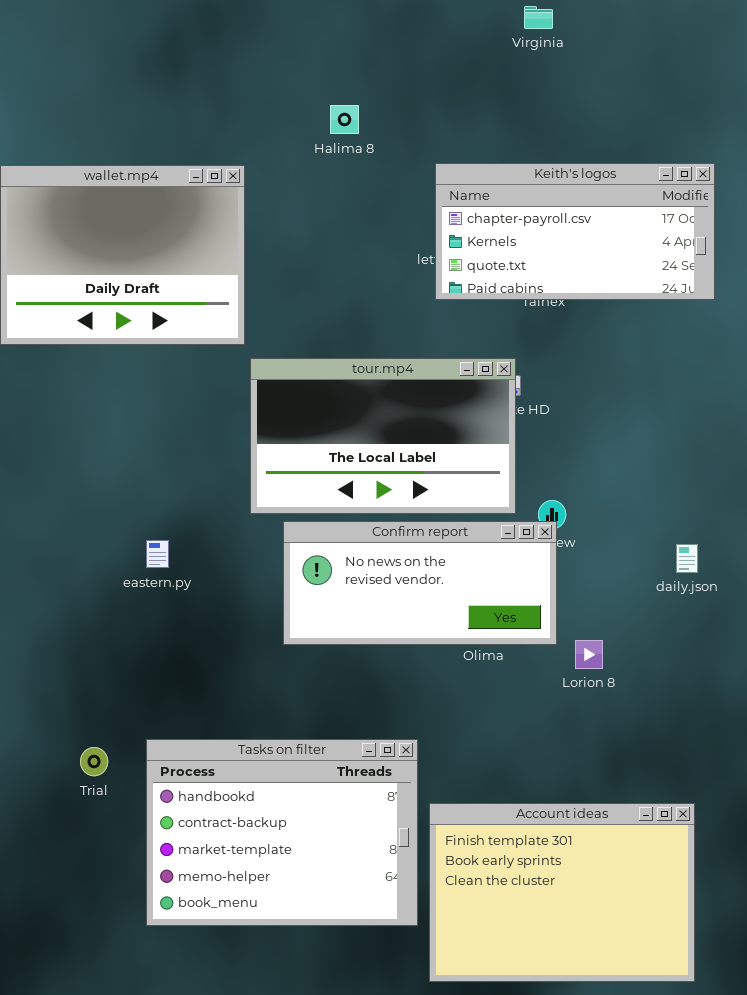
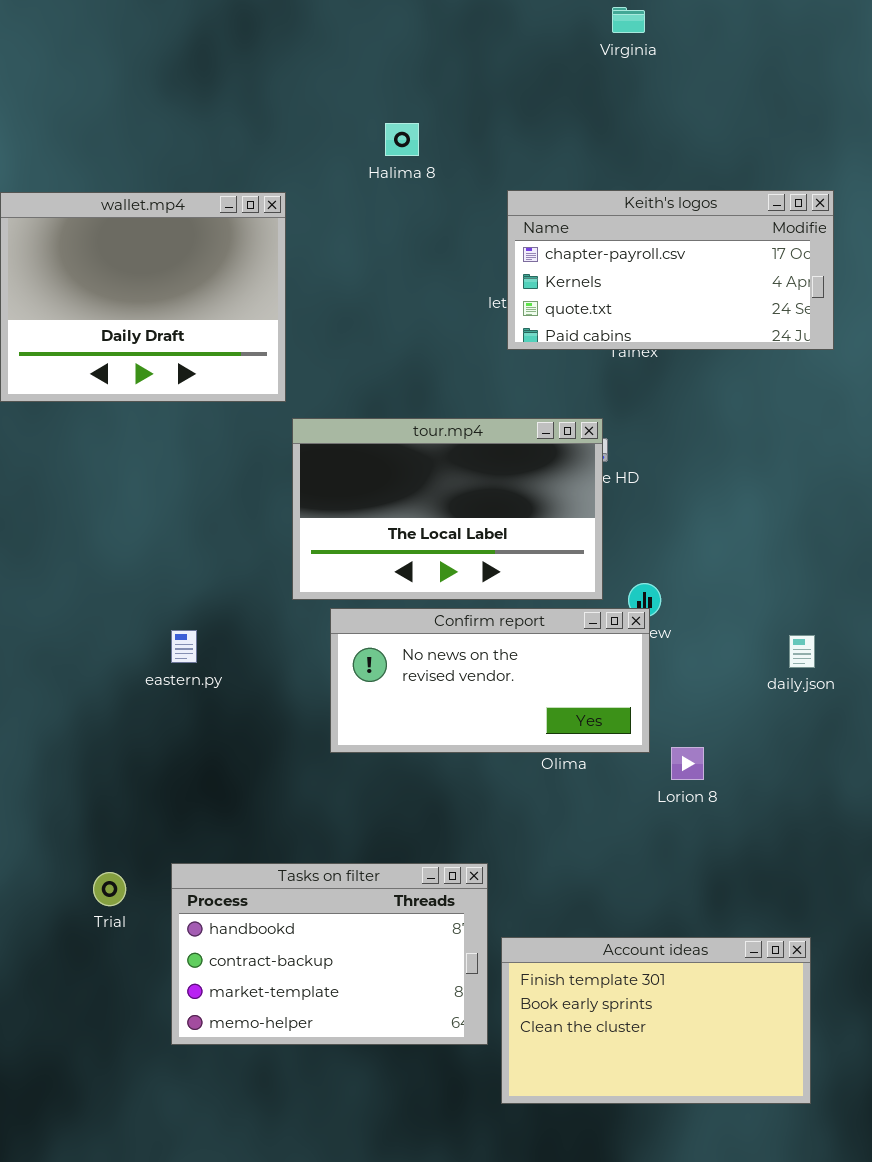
Tasks on filter: [146,739,418,926] -> [171,863,488,1045], resized
Account ideas: [429,803,695,982] -> [501,937,811,1104], resized

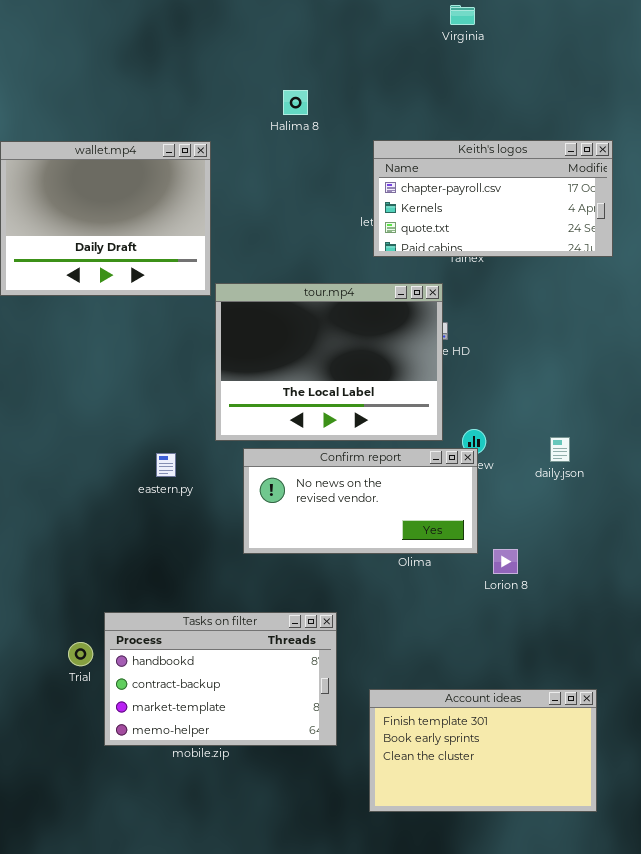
tour.mp4: [292,418,603,600] -> [215,283,443,441], resized
eastern.py: [171,630,197,663] -> [156,453,176,477], moved
daily.json: [789,635,815,668] -> [550,437,570,462], moved
Tasks on filter: [171,863,488,1045] -> [104,612,337,746], moved

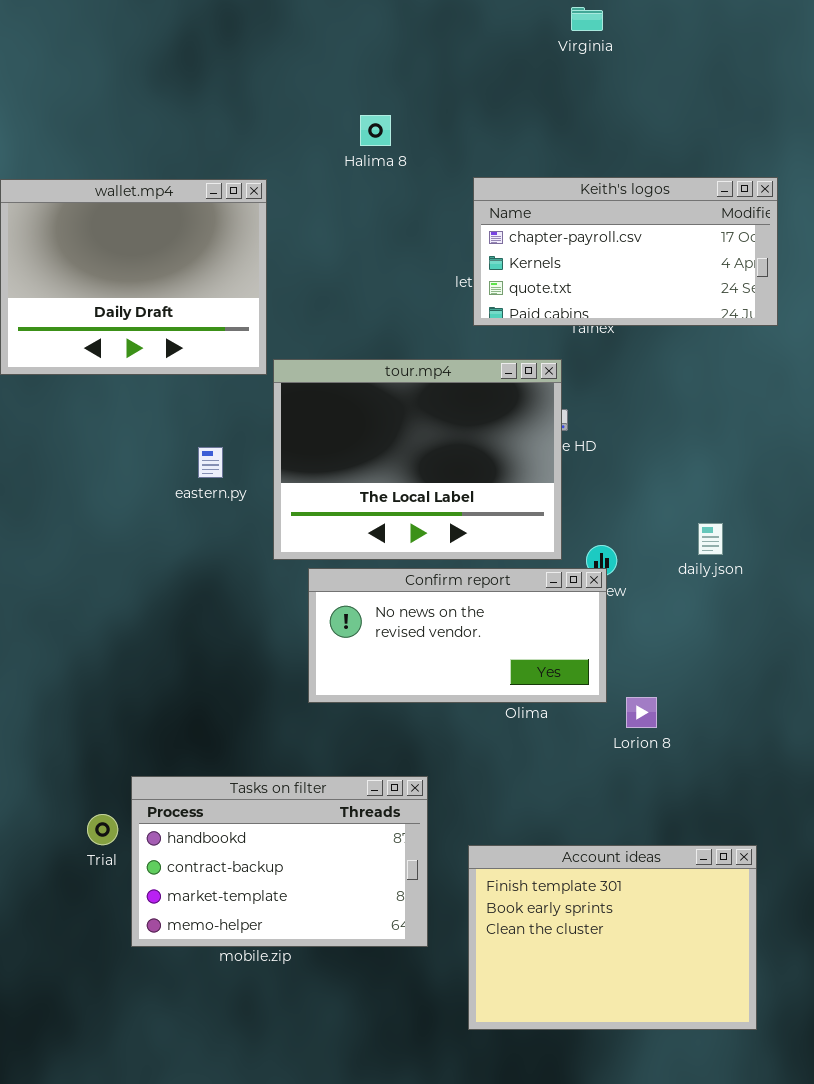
daily.json: [550,437,570,462] -> [698,523,723,555], moved
eastern.py: [156,453,176,477] -> [198,447,223,478], moved
Account ideas: [369,689,597,812] -> [468,845,757,1030], resized

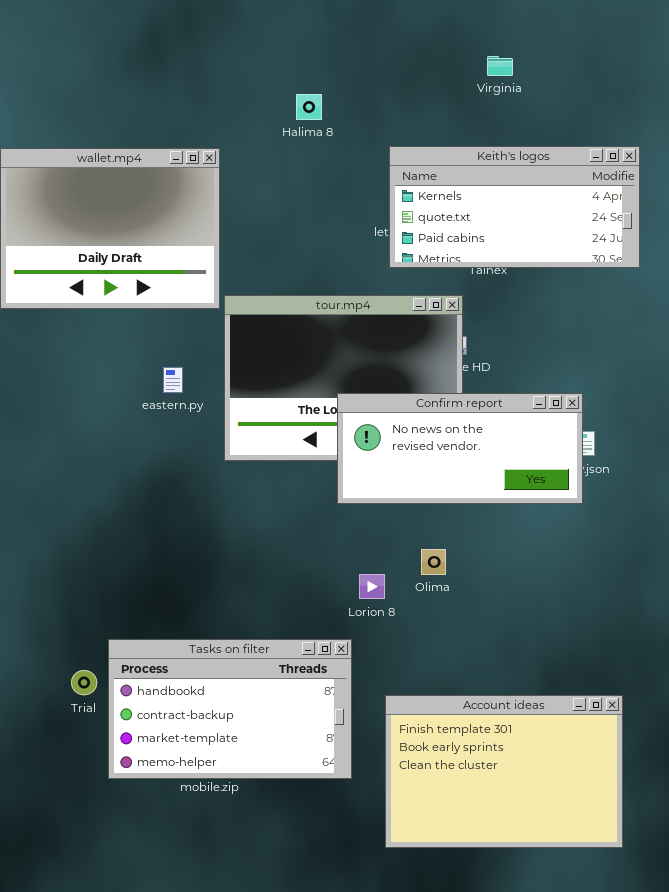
Virginia: [571,7,603,31] -> [487,56,513,76], moved
Keith's logos: [473,177,778,326] -> [389,146,640,268], scrolled down 1 row
Confirm report: [308,568,607,703] -> [337,393,583,504], moved
Lorion 8: [626,697,657,728] -> [359,574,385,599], moved

